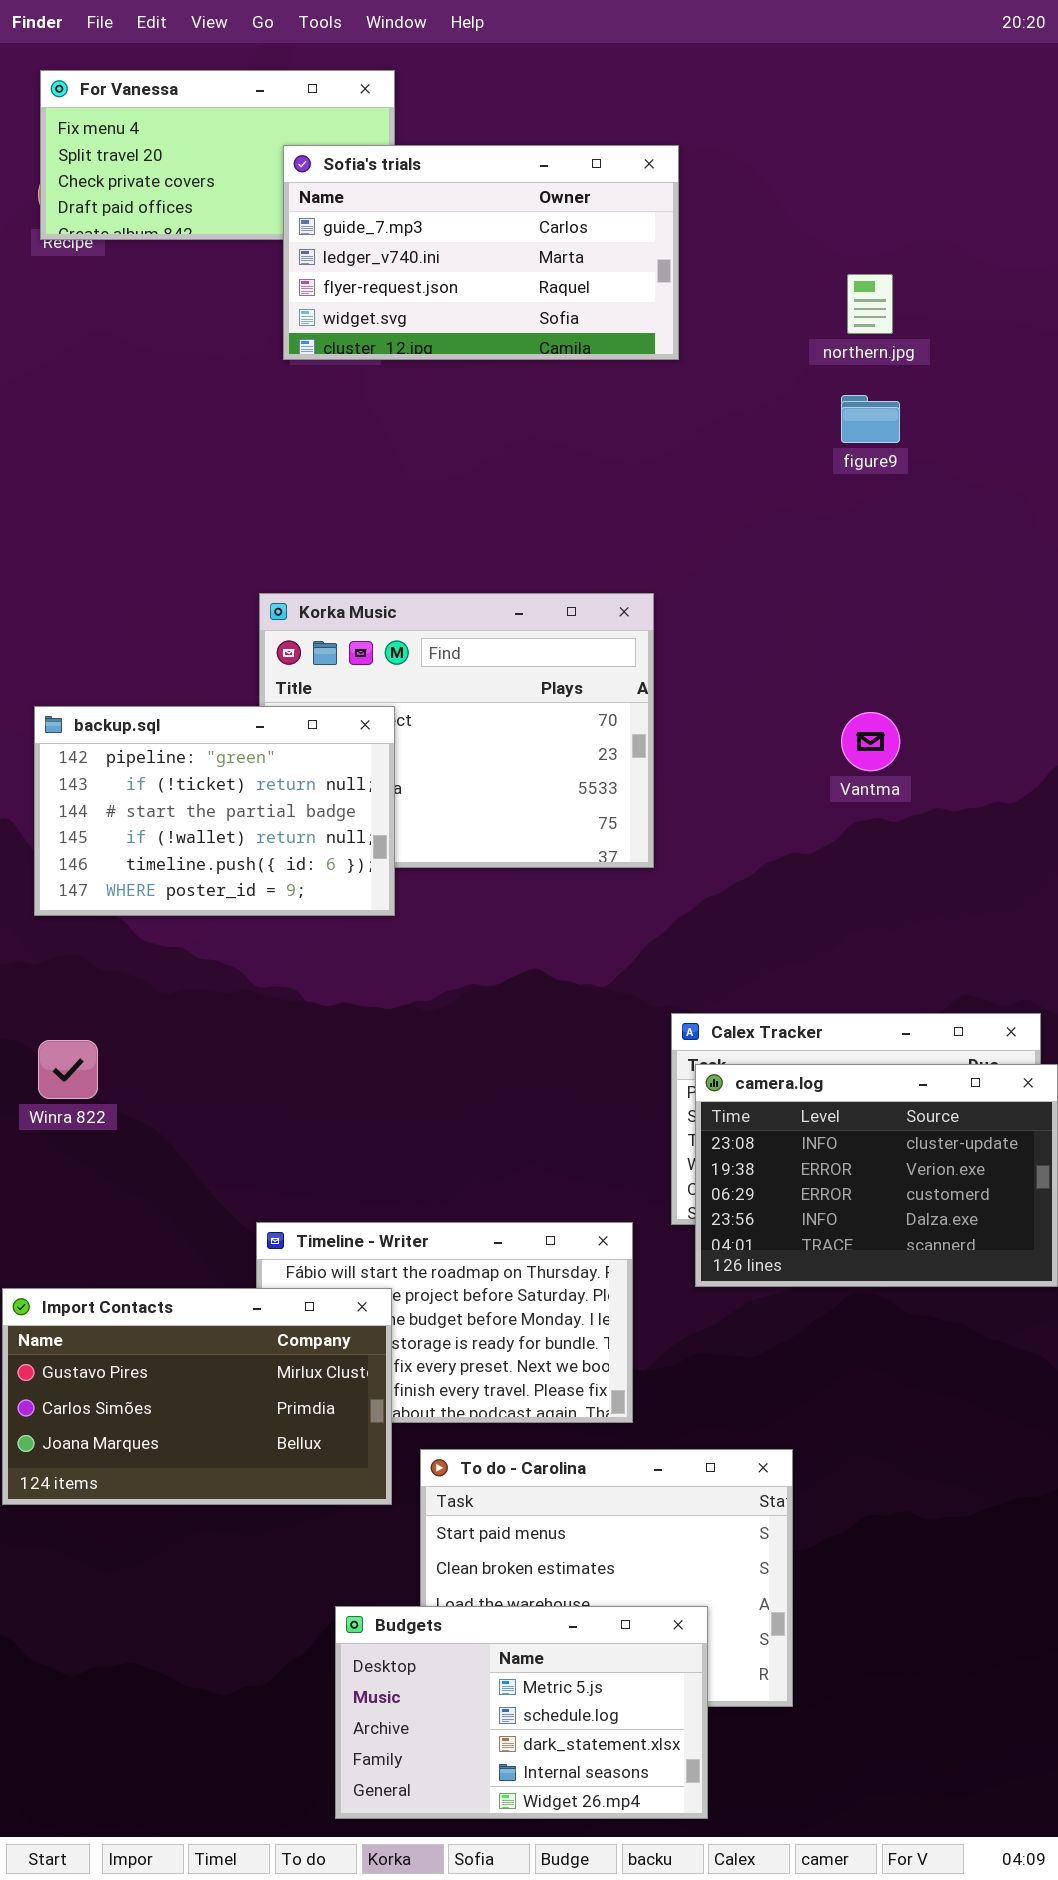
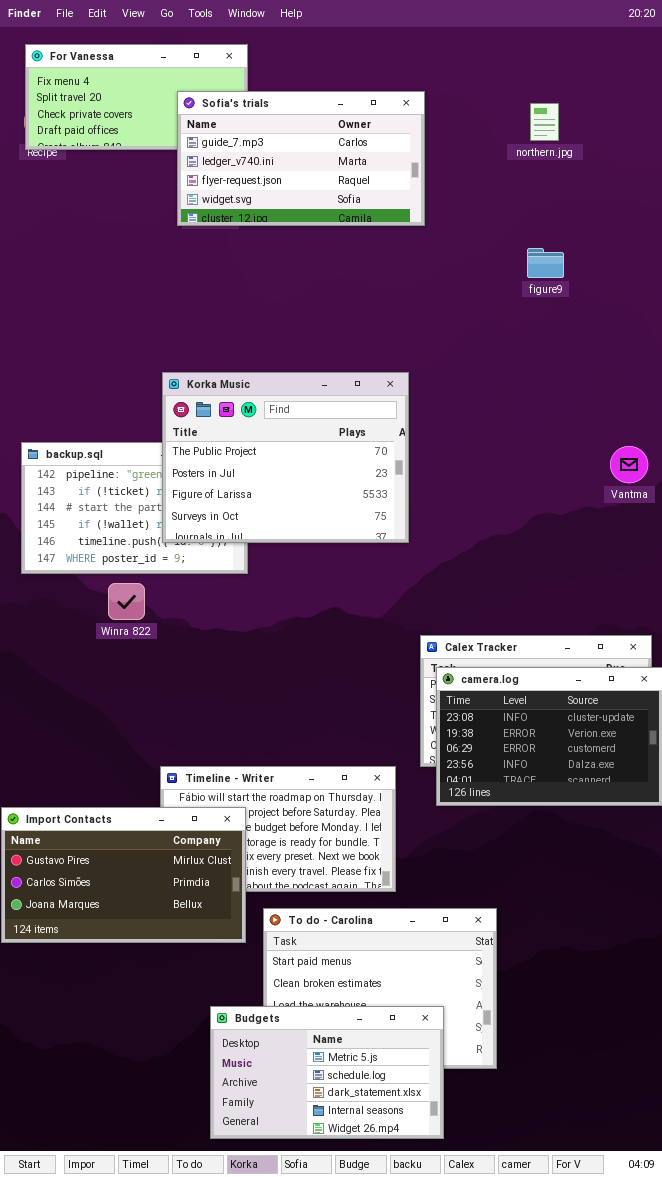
northern.jpg: [847,274,893,334] -> [530,103,559,141], moved
Korka Music: [259,593,654,868] -> [162,372,409,543], raised
Vantma: [841,712,900,771] -> [610,446,648,483], moved
Winra 822: [38,1040,98,1099] -> [108,583,145,620], moved

